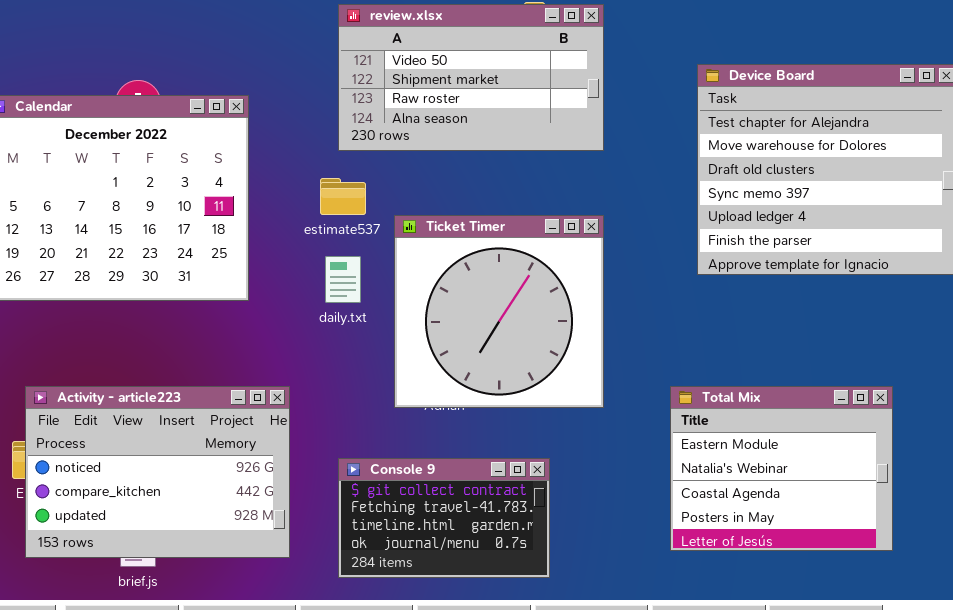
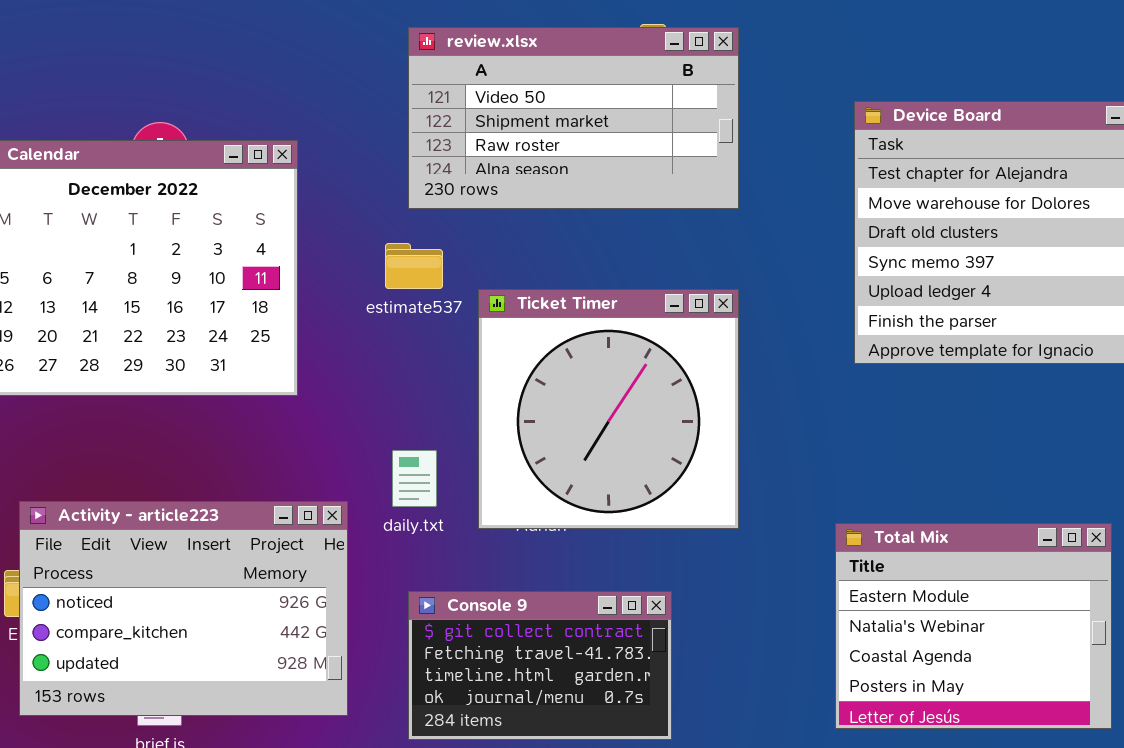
daily.txt: [325,256,361,303] -> [392,450,437,507], moved
Total Mix: [670,386,893,551] -> [835,523,1112,729], moved

